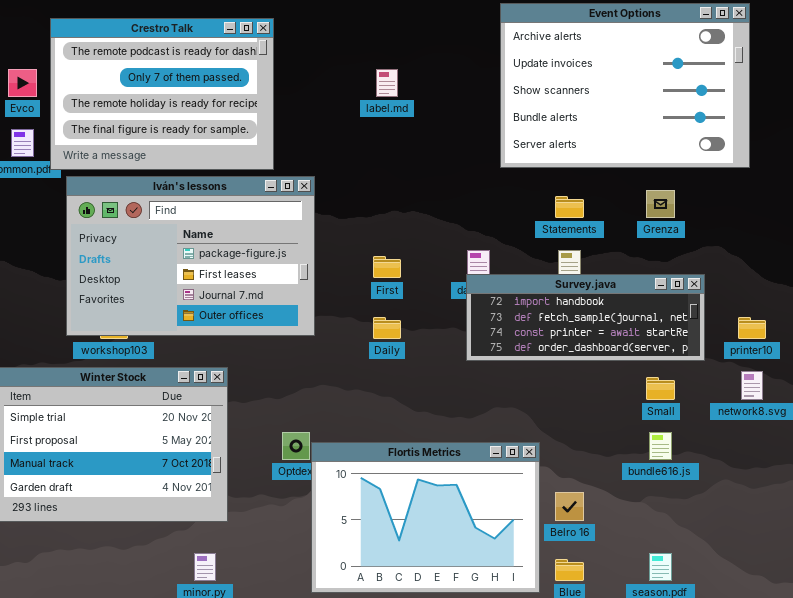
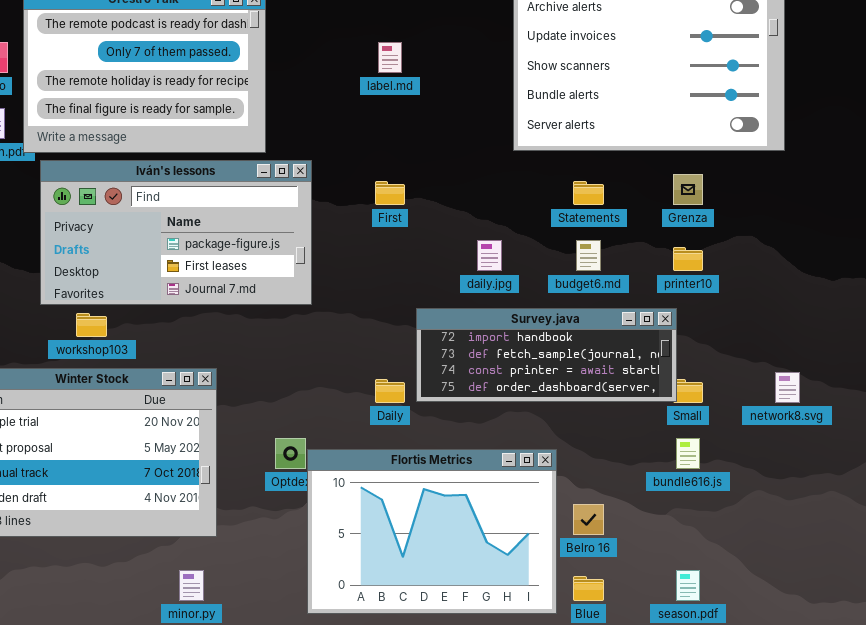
Iván's lessons: [66,176,315,336] -> [40,160,312,305], resized
First: [373,256,401,278] -> [375,181,405,205], moved
Survey.java: [466,274,705,361] -> [416,308,677,402], moved
Daily: [373,317,401,339] -> [375,379,405,403], moved
printer10: [738,317,766,339] -> [673,247,703,271], moved

